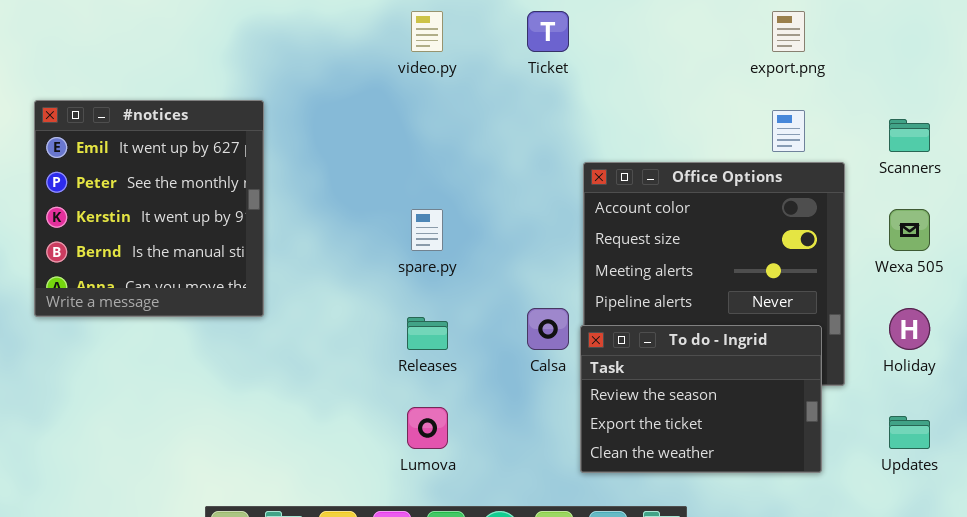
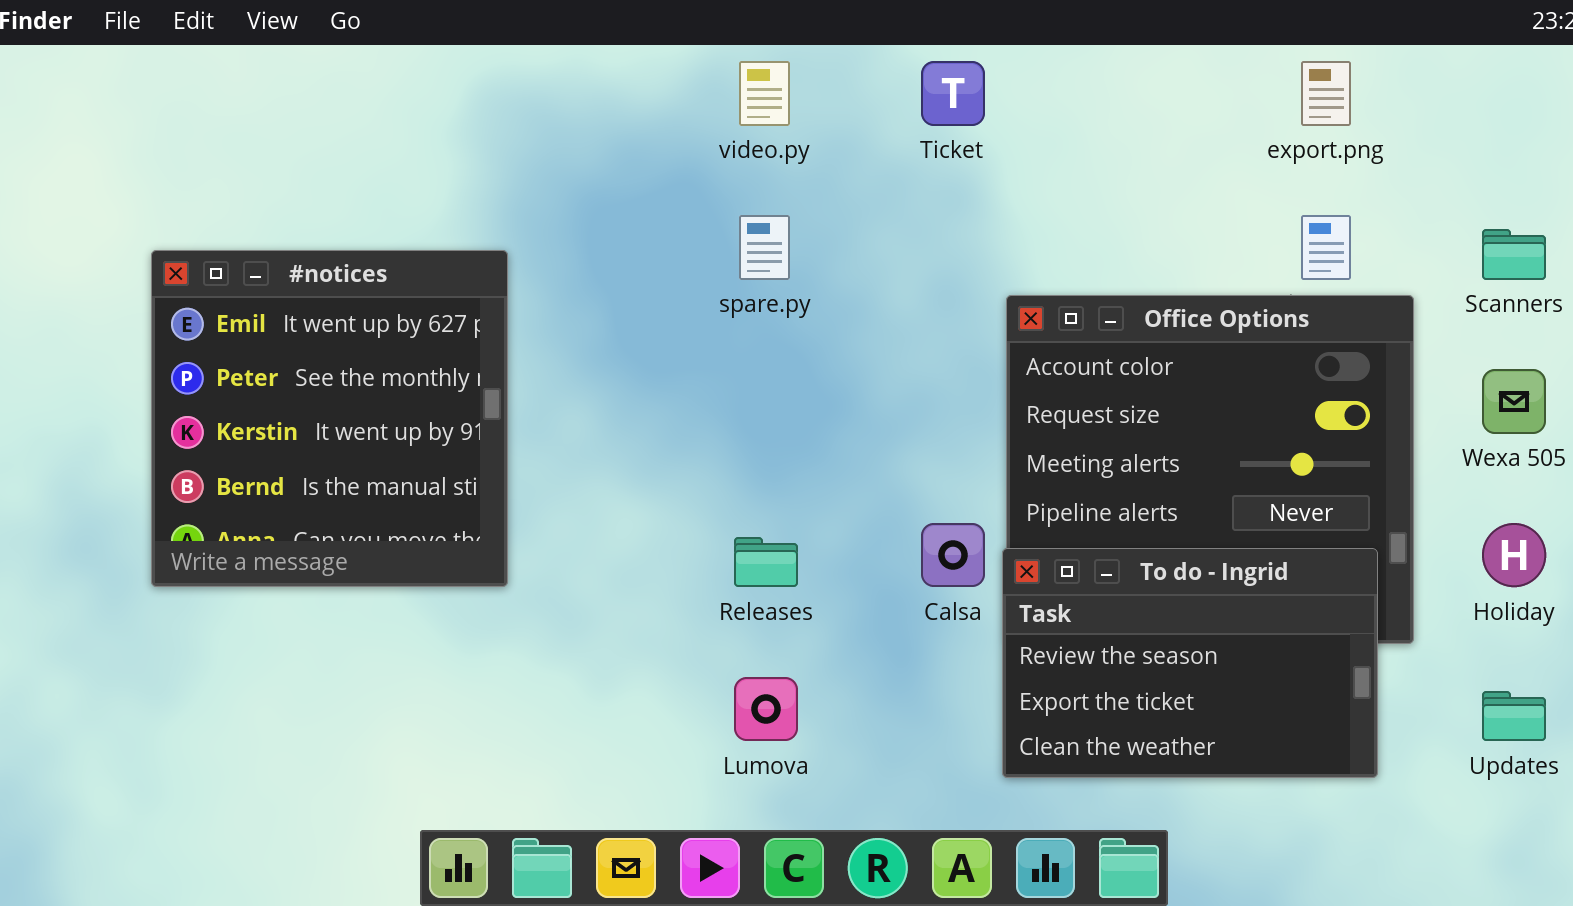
#notices: [34,100,264,317] -> [151,250,508,587], moved
spare.py: [411,209,443,251] -> [739,215,790,280], moved

